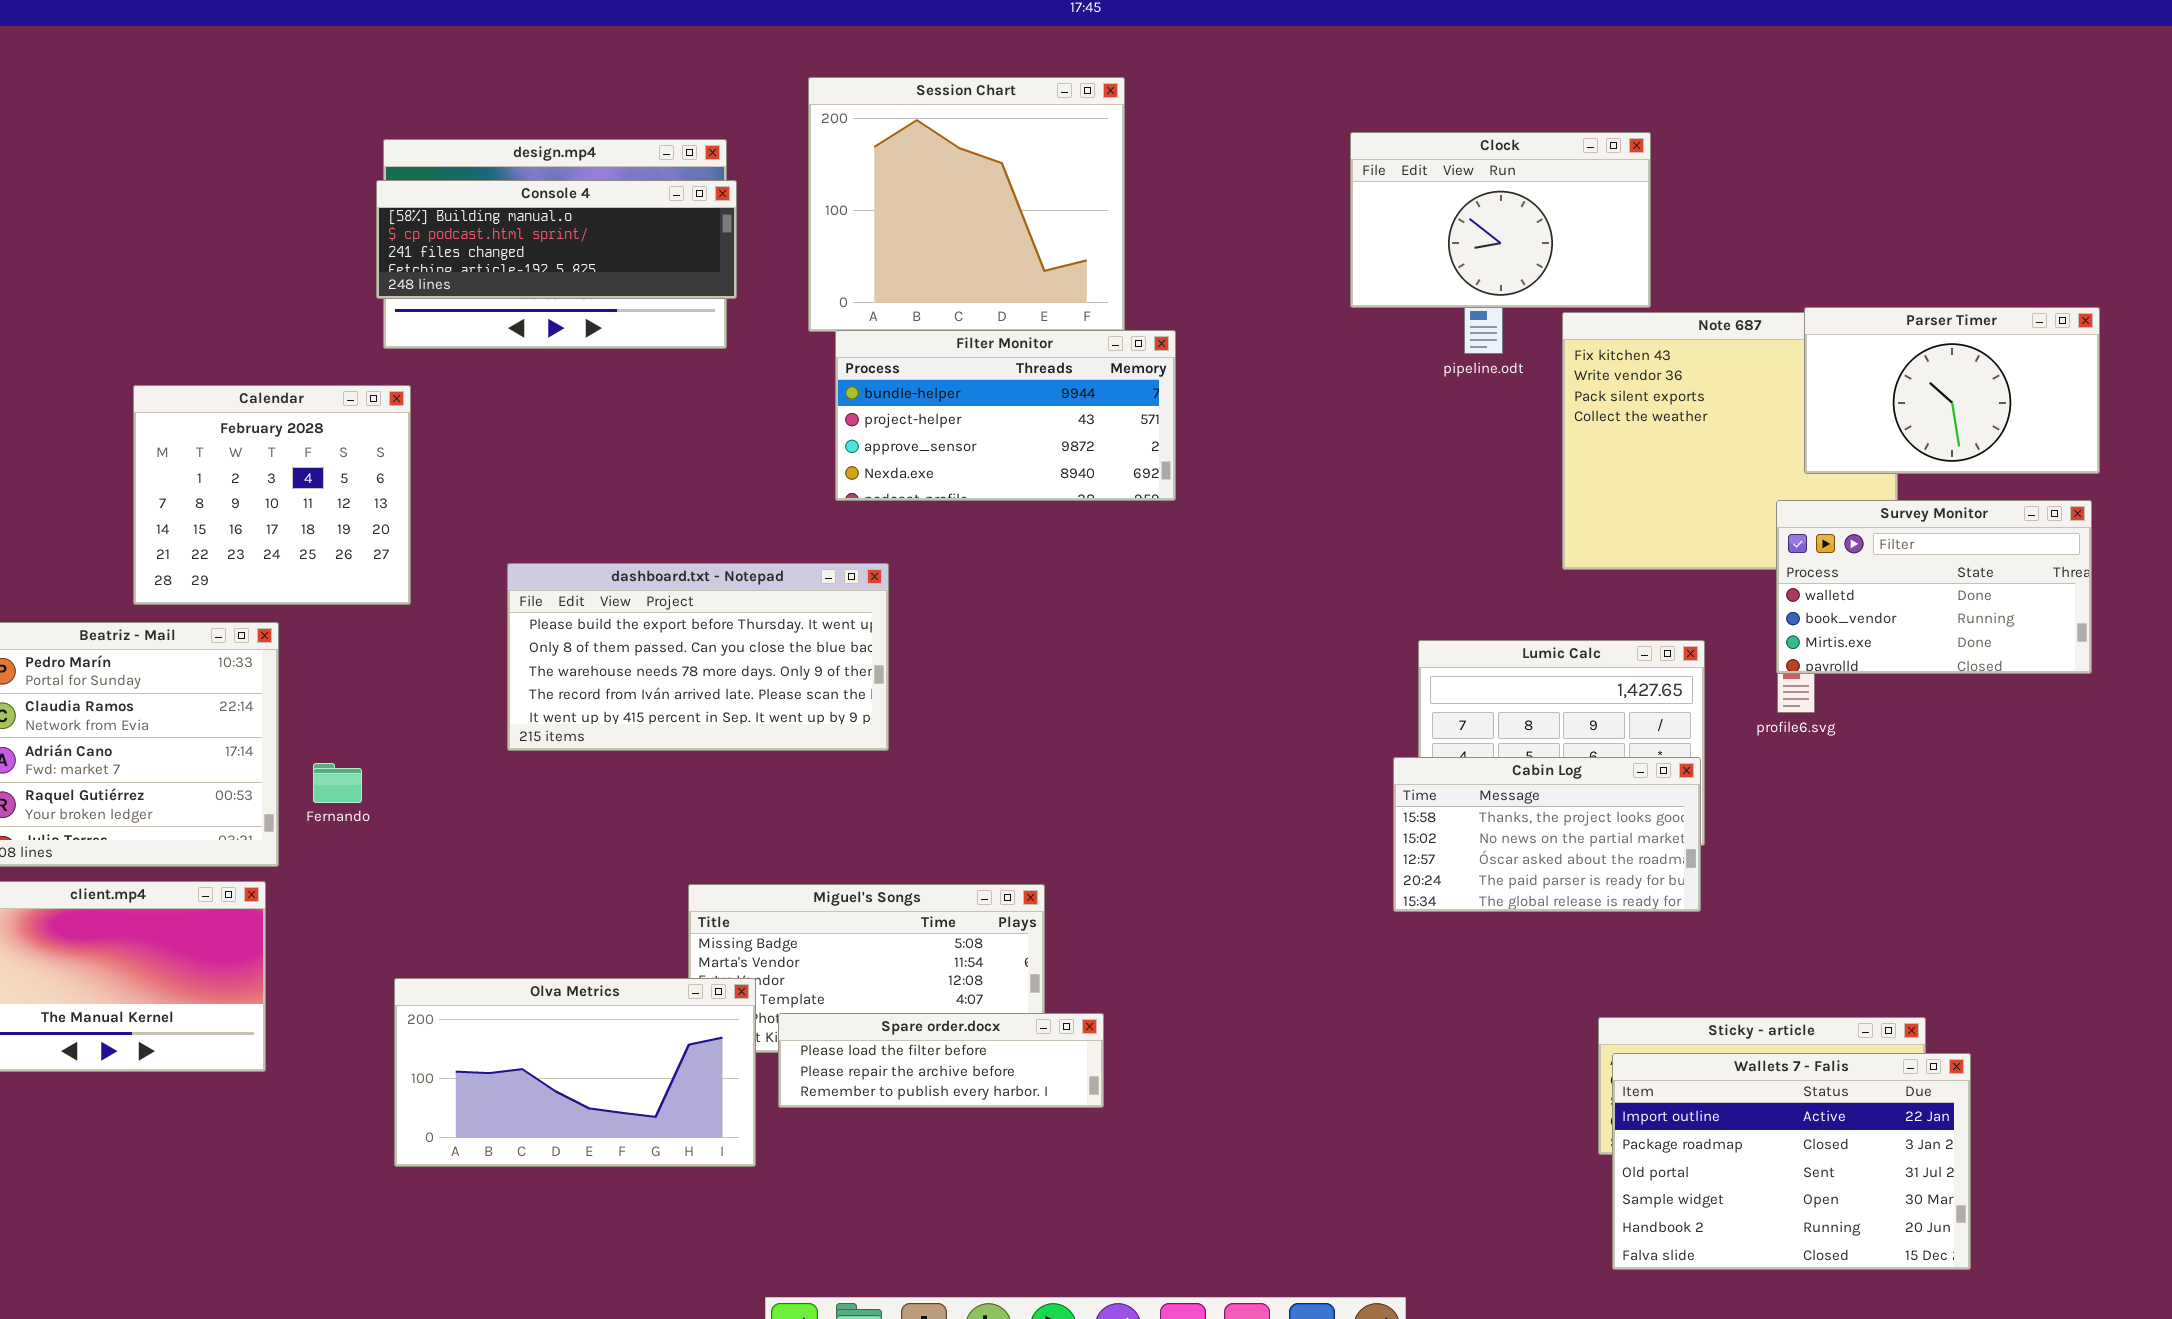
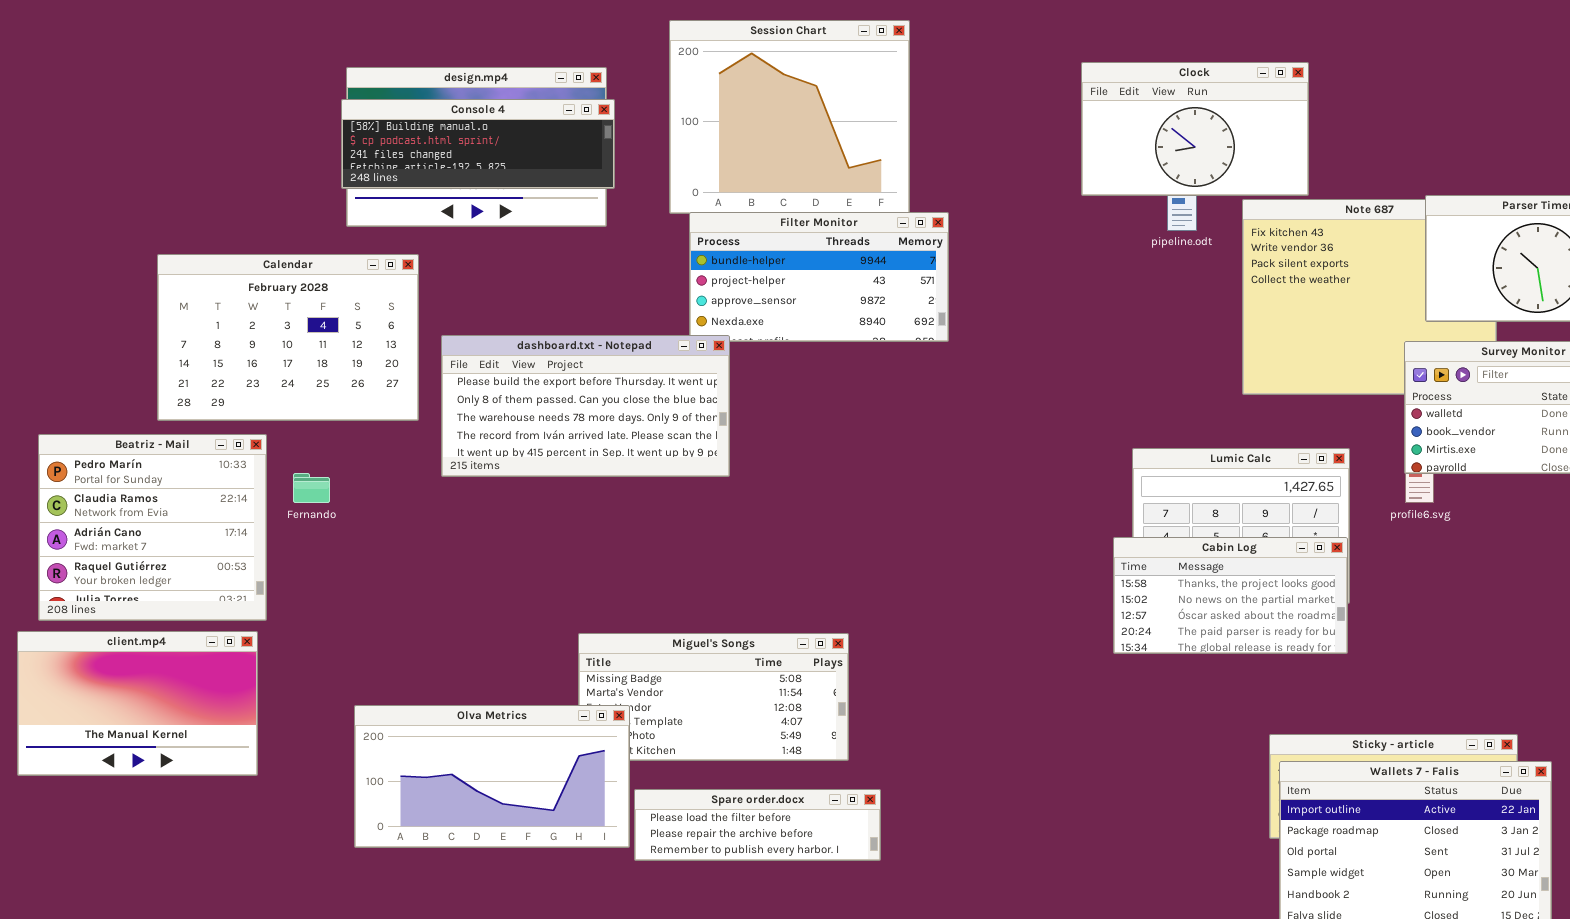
Calendar: [133,385,411,605] -> [157,254,419,421], resized
dashboard.txt - Notepad: [507,563,889,751] -> [441,335,730,477], moved
Fernando: [313,763,362,803] -> [293,473,330,503], moved
Spare order.docx: [778,1013,1104,1108] -> [634,789,881,861], moved

